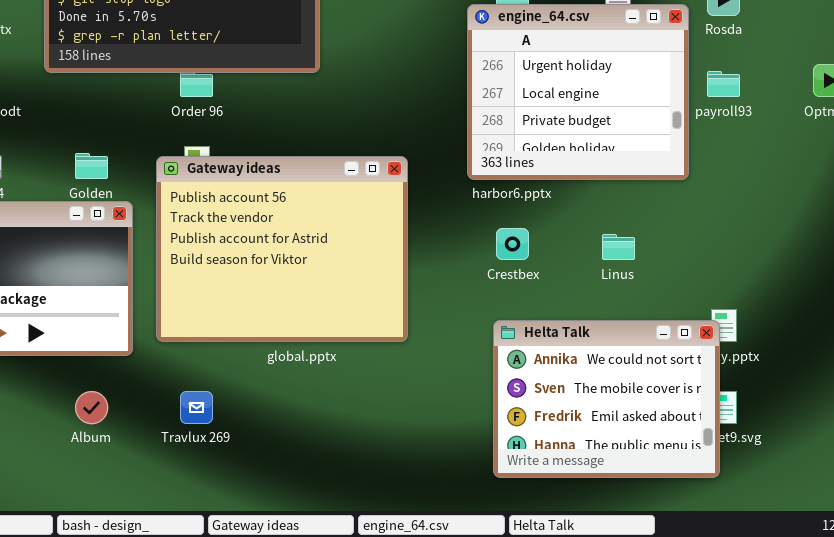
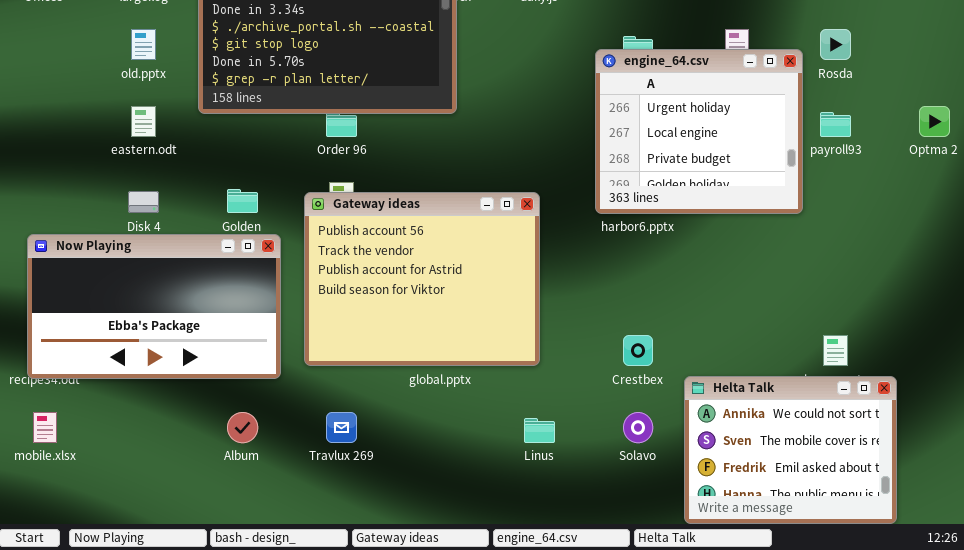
Crestbex: [496,228,529,260] -> [623,335,653,366], moved
Linus: [602,234,635,260] -> [524,418,555,443], moved
Helta Talk: [493,320,720,478] -> [684,376,897,524], moved

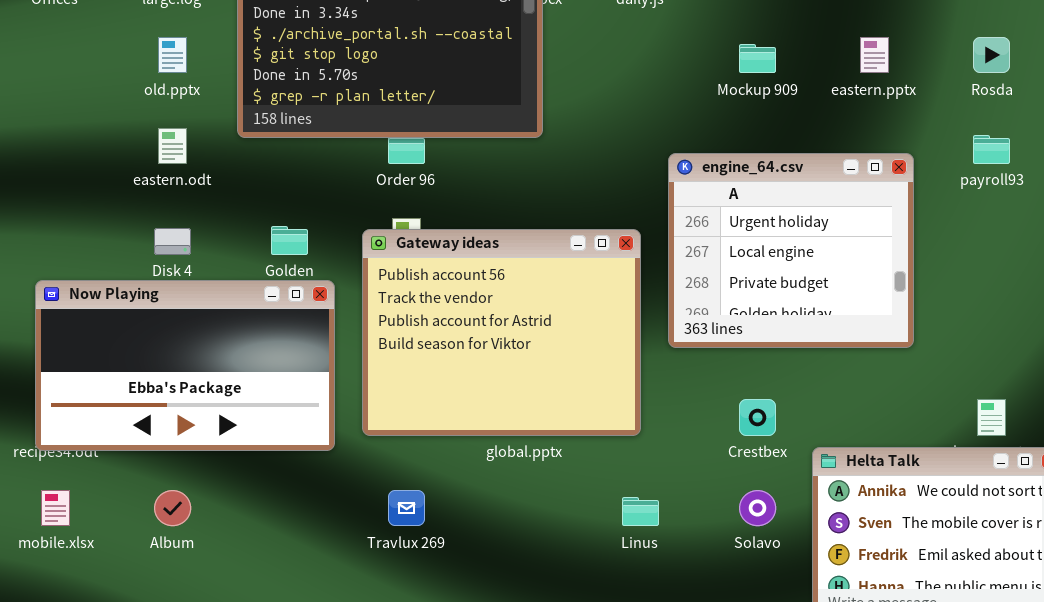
engine_64.csv: [595,49,803,214] -> [668,153,914,348], moved
Album: [227,412,258,443] -> [154,490,191,526], moved

